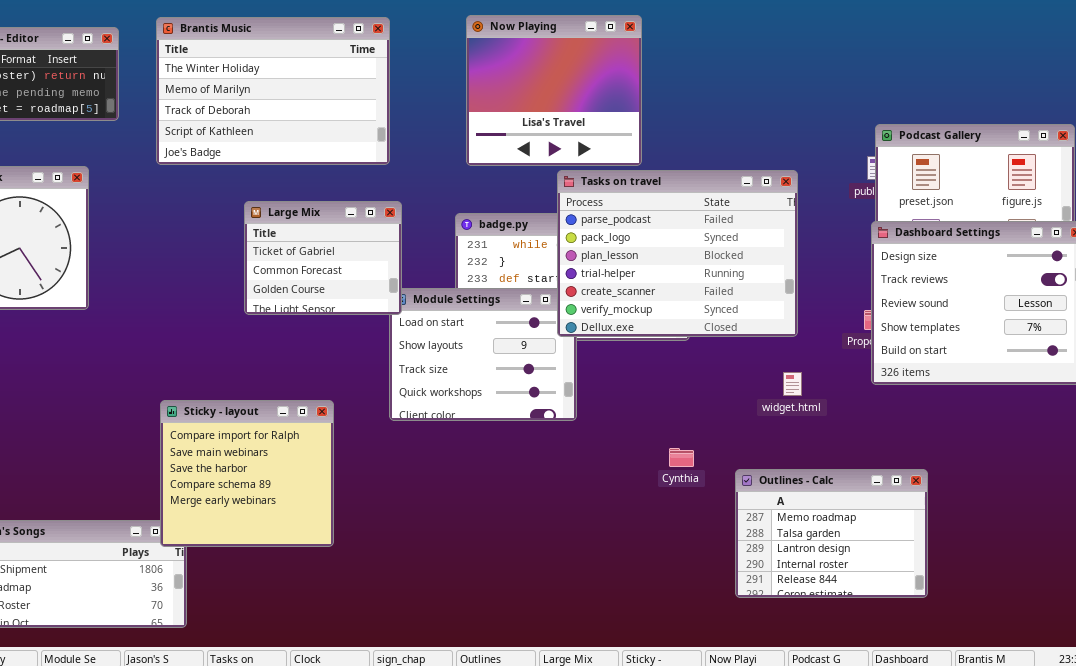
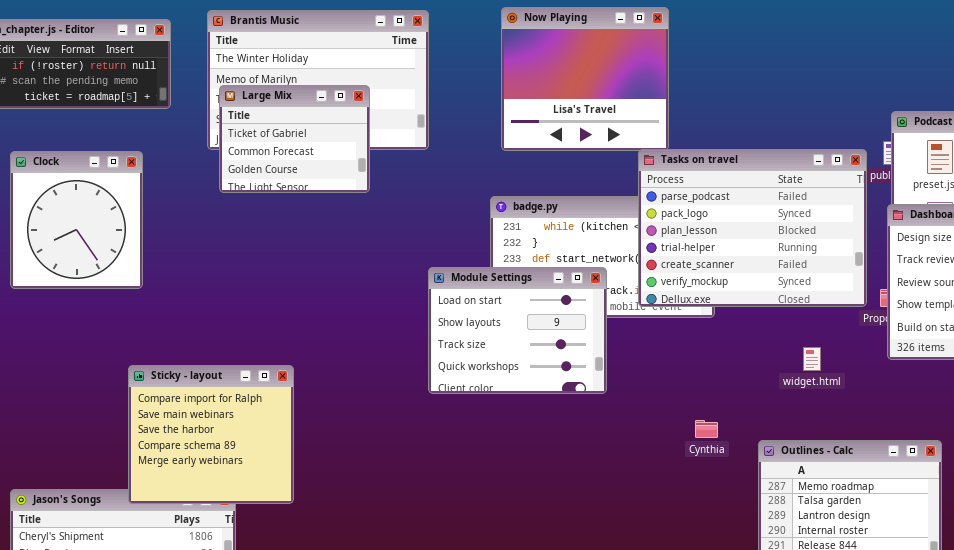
Tasks on travel: [557,170,798,337] -> [638,149,867,307], moved
Large Mix: [244,201,402,315] -> [219,85,370,193], moved
Sticky - layout: [160,400,334,547] -> [128,365,294,504], moved

